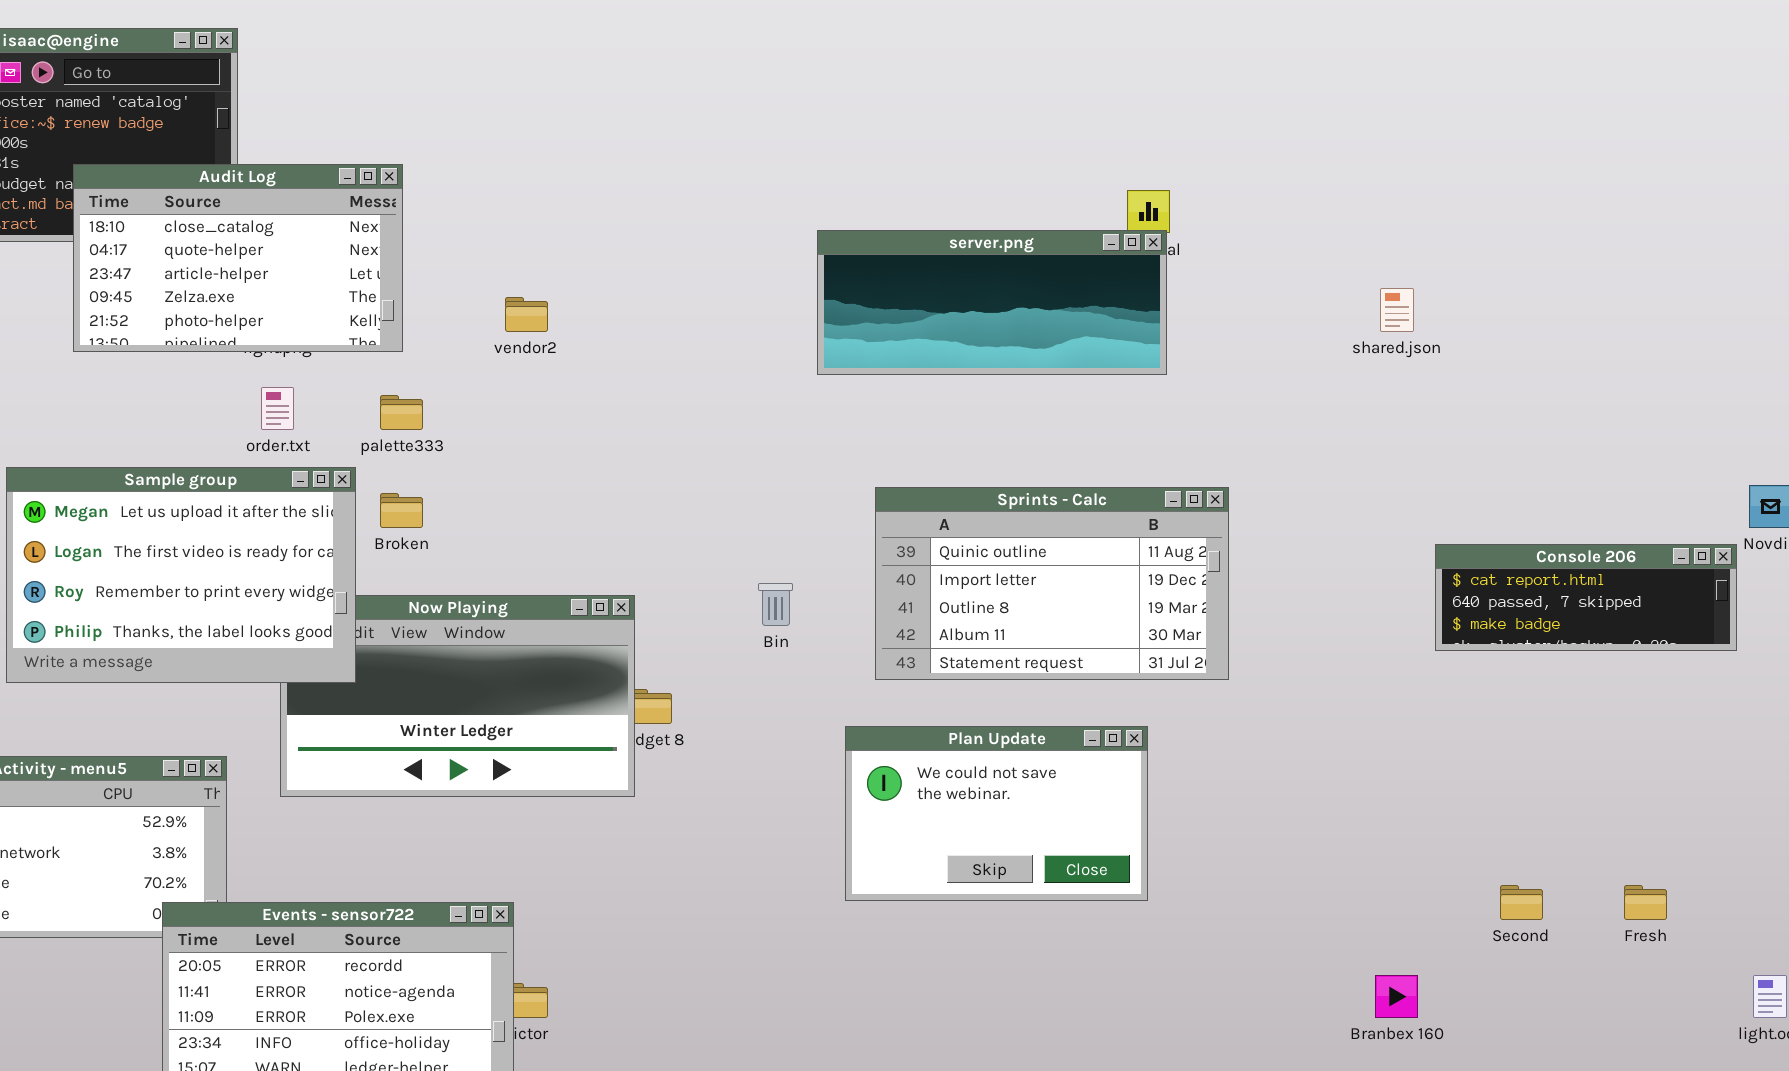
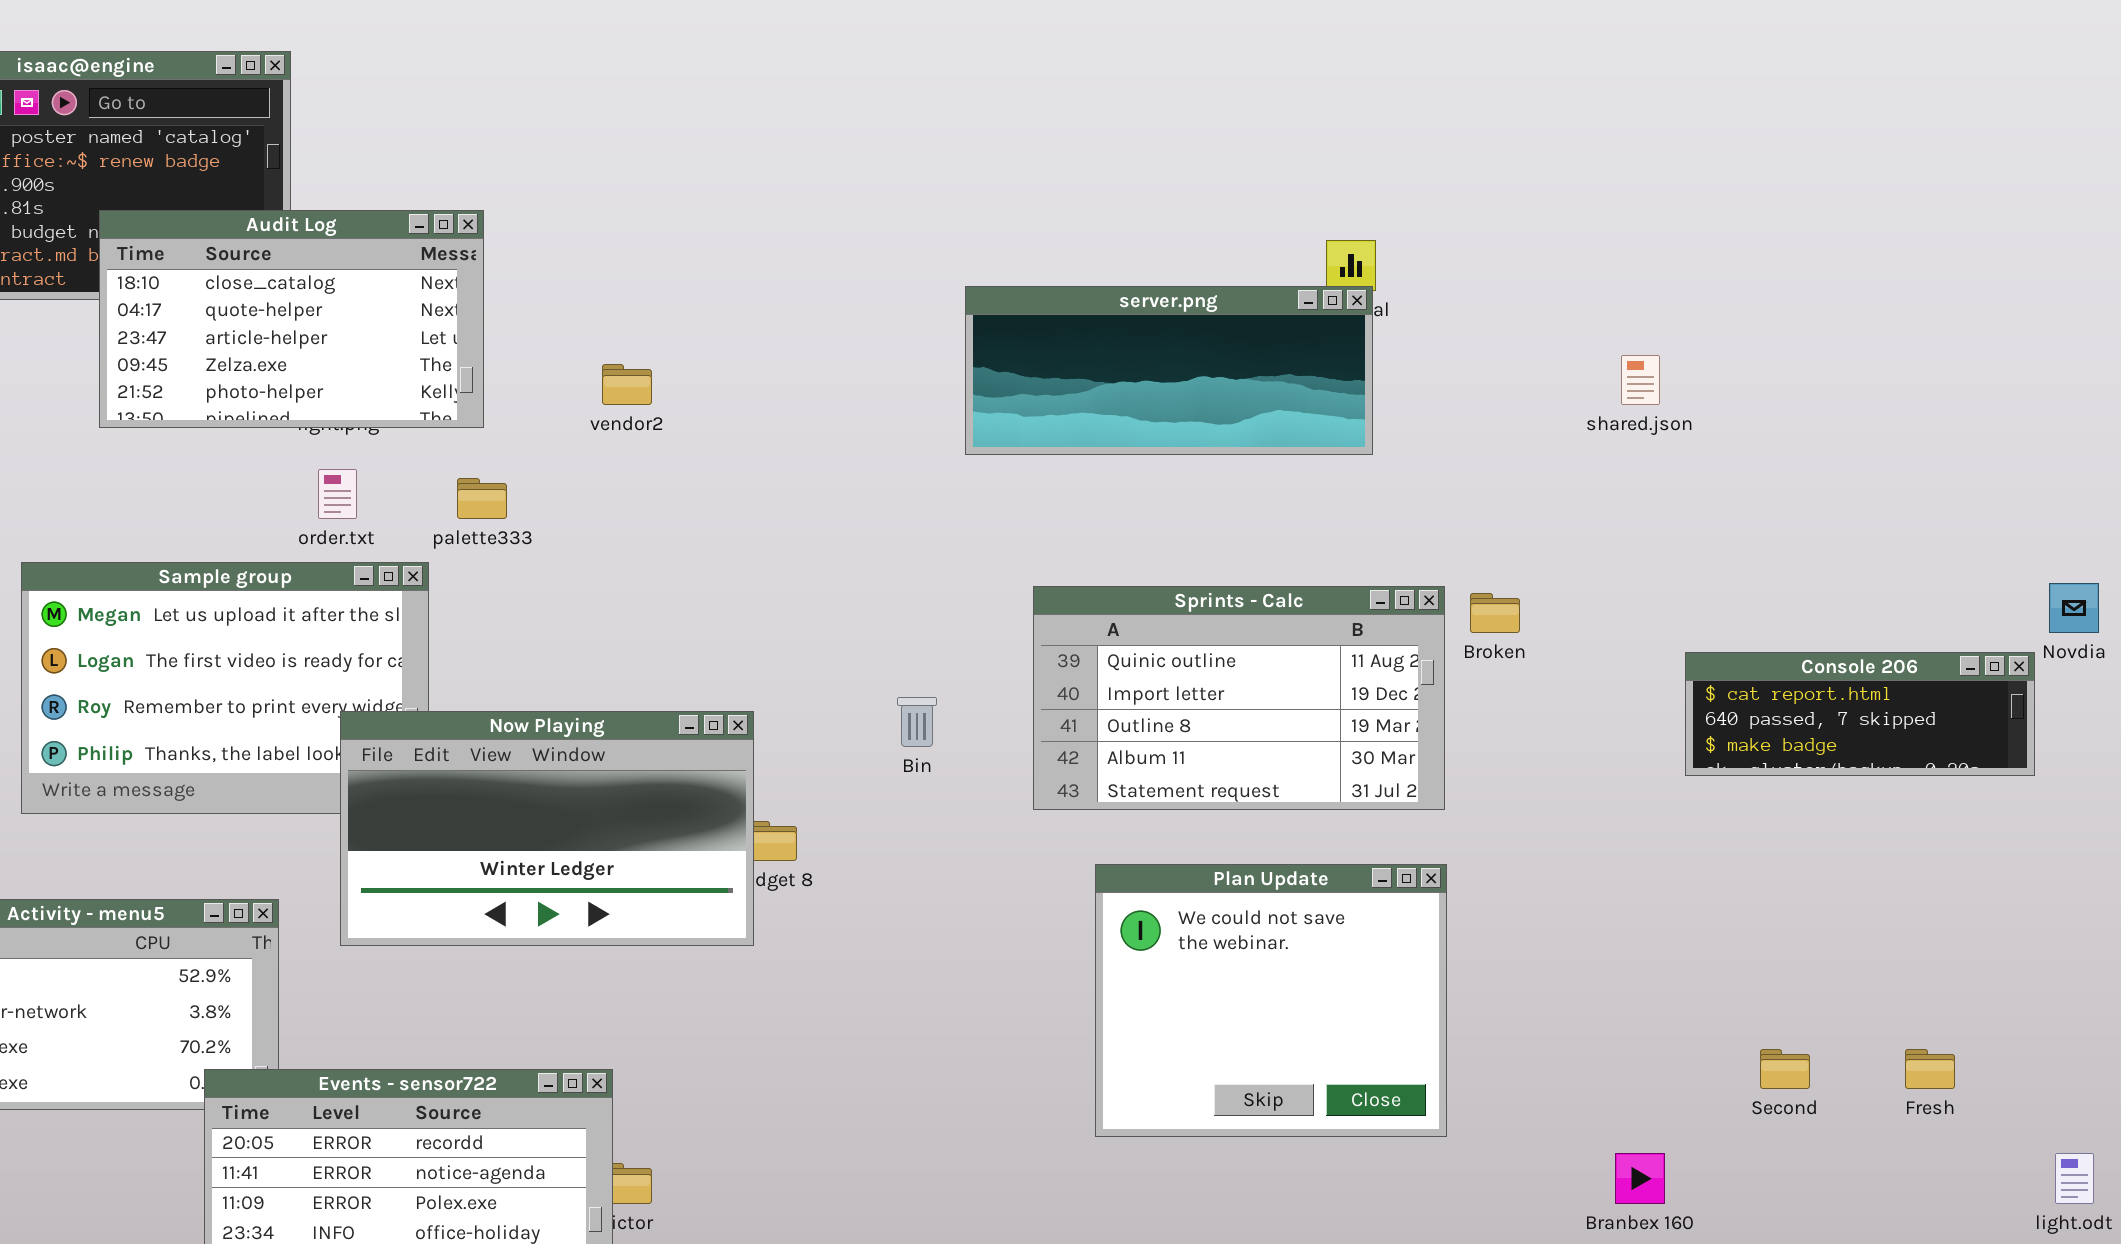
Broken: [380,493,423,528] -> [1470,593,1520,633], moved
Now Playing: [280,595,635,797] -> [340,711,754,946], raised
Plan Update: [845,726,1148,901] -> [1095,864,1447,1137], moved, resized

